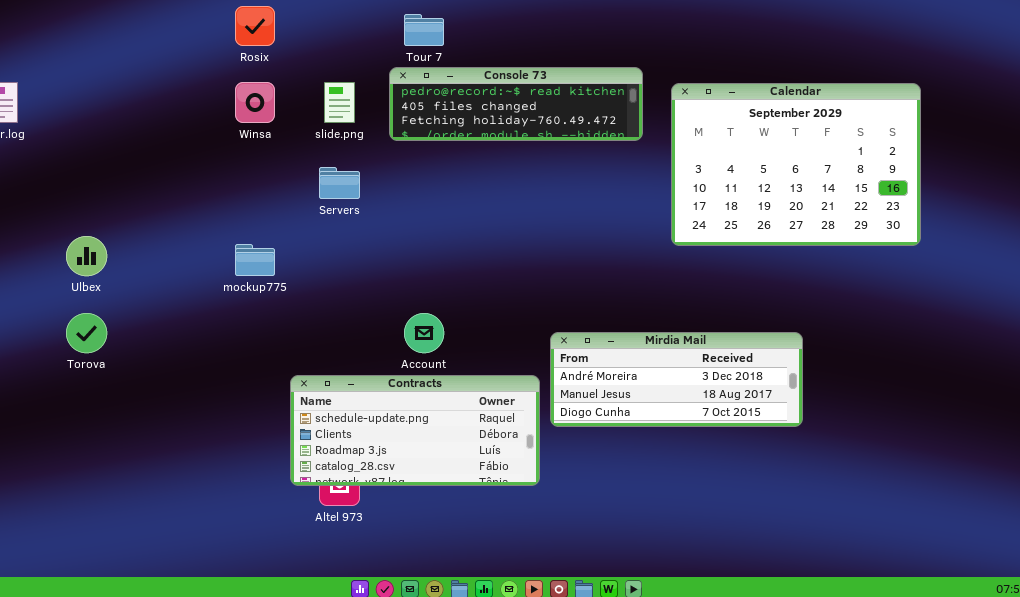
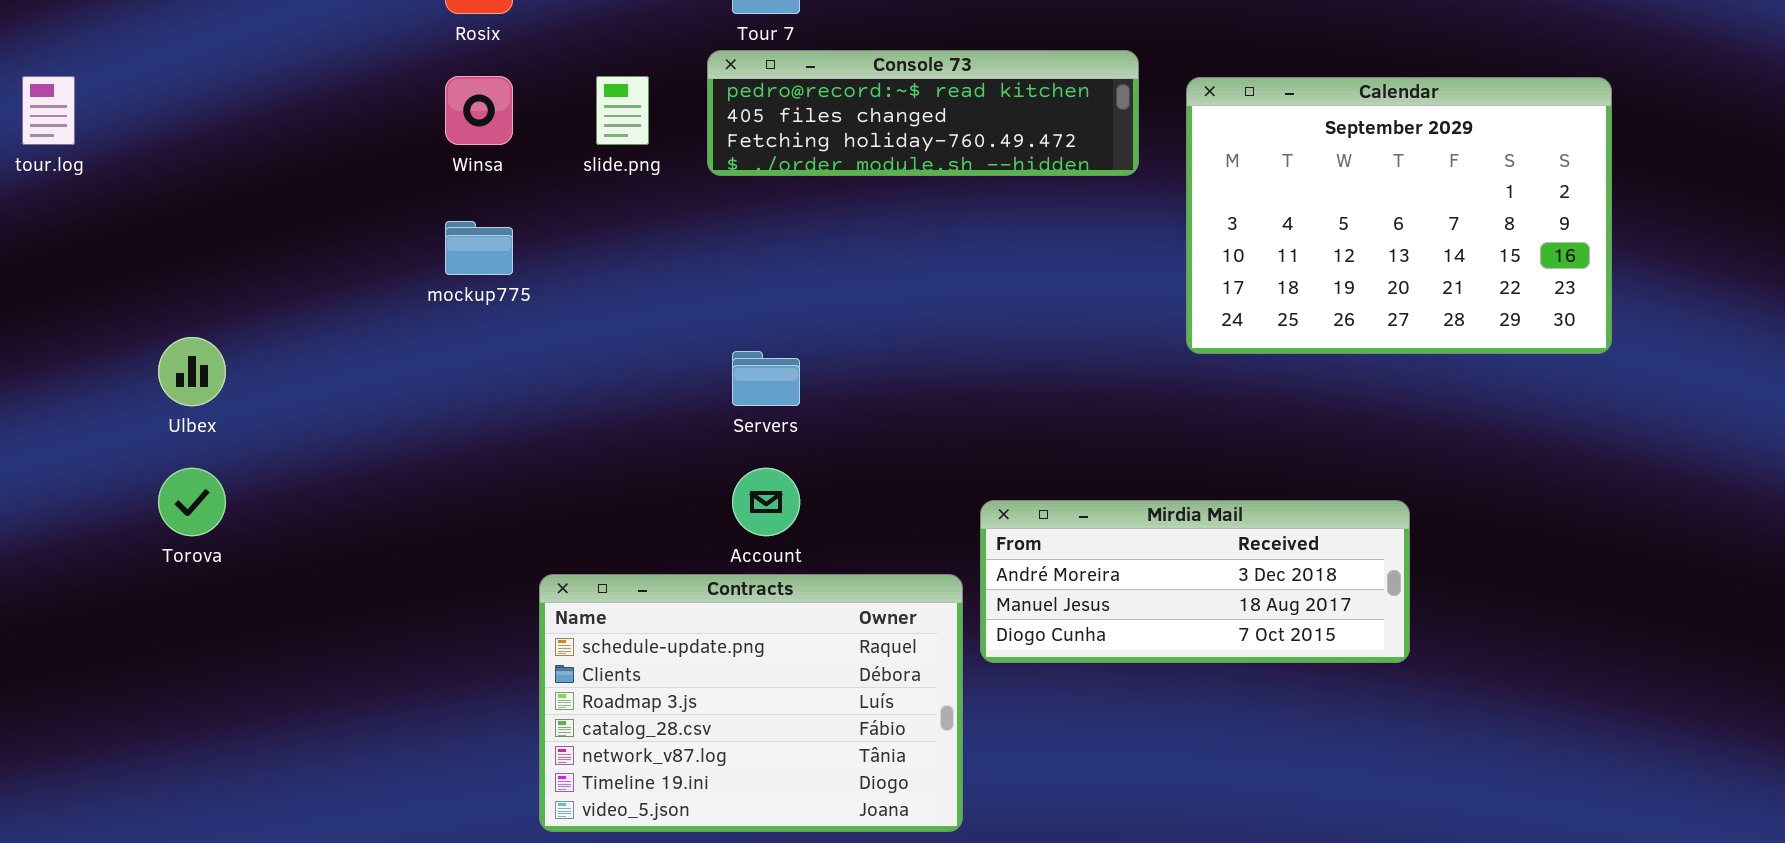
Servers: [319,167,360,199] -> [732,351,800,406], moved
mockup775: [235,244,275,276] -> [445,221,513,275], moved
Contracts: [290,375,540,486] -> [539,574,963,832], resized

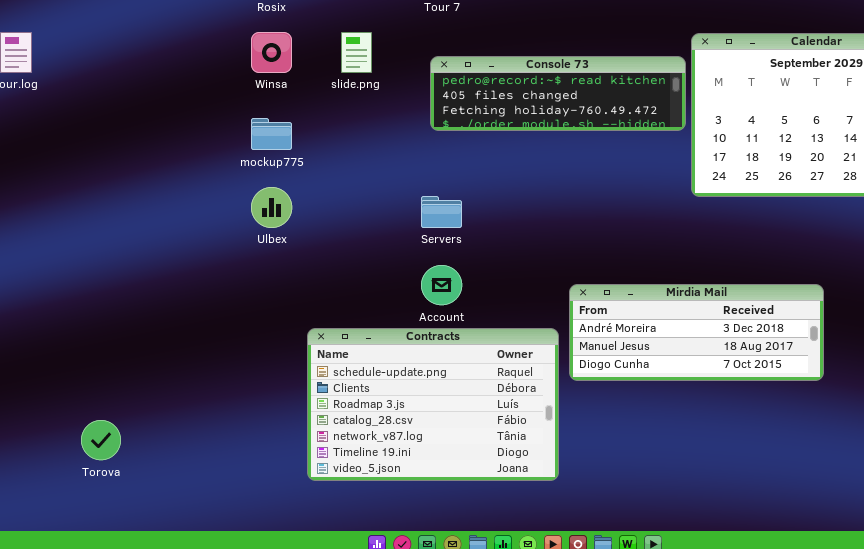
Console 73: [707,50,1139,176] -> [430,56,686,131], moved
Ulbex: [158,337,226,406] -> [251,187,292,228], moved
Torova: [158,468,226,536] -> [81,420,121,460], moved

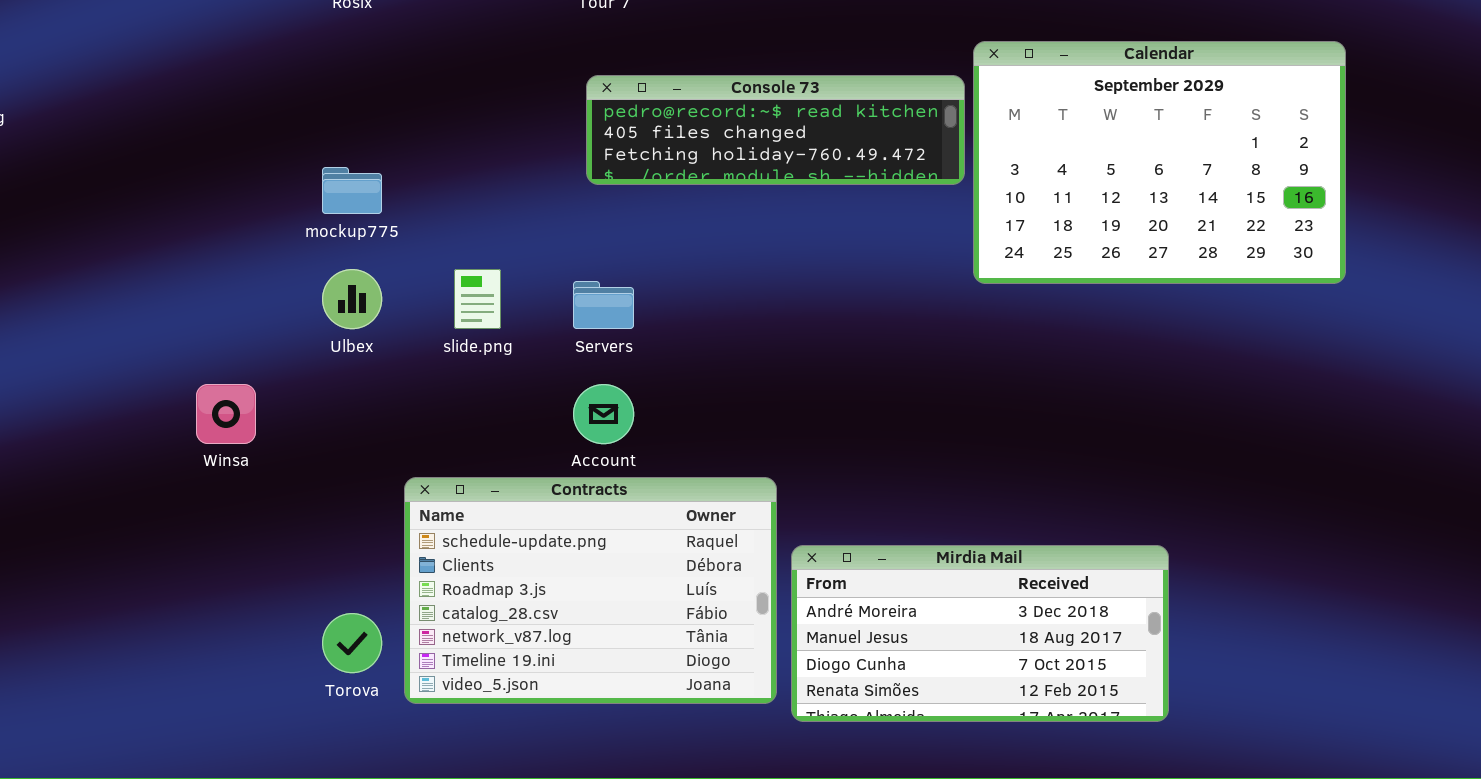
Winsa: [251,32,292,73] -> [196,384,256,444], moved
slide.png: [341,32,372,73] -> [454,269,501,329], moved
Mirdia Mail: [569,284,824,381] -> [791,545,1169,722], moved, resized
Torova: [81,420,121,460] -> [322,613,382,673], moved

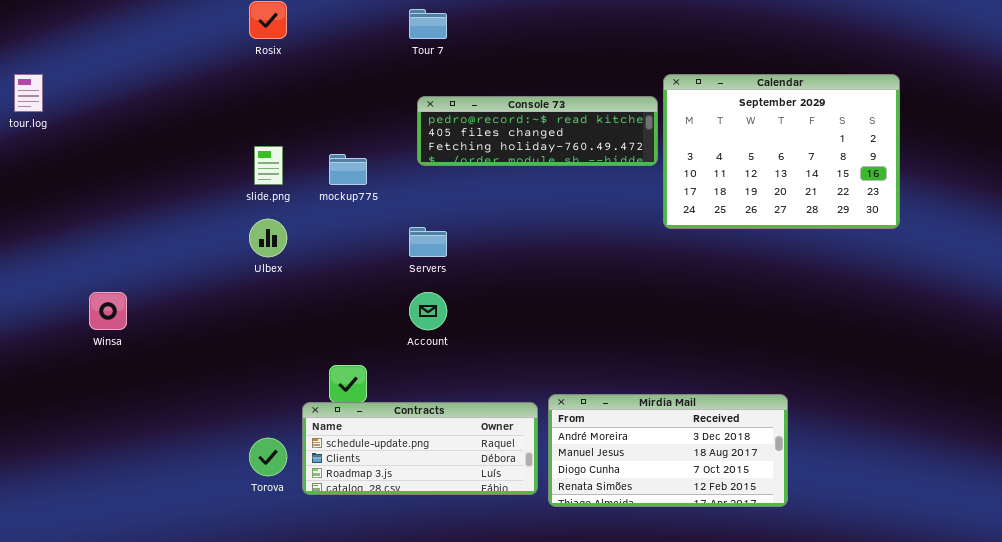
mockup775: [322,167,382,214] -> [329,154,367,185], moved
slide.png: [454,269,501,329] -> [254,146,283,185], moved
Winsa: [196,384,256,444] -> [89,292,127,330], moved
Contracts: [404,477,777,704] -> [302,402,538,495], resized

